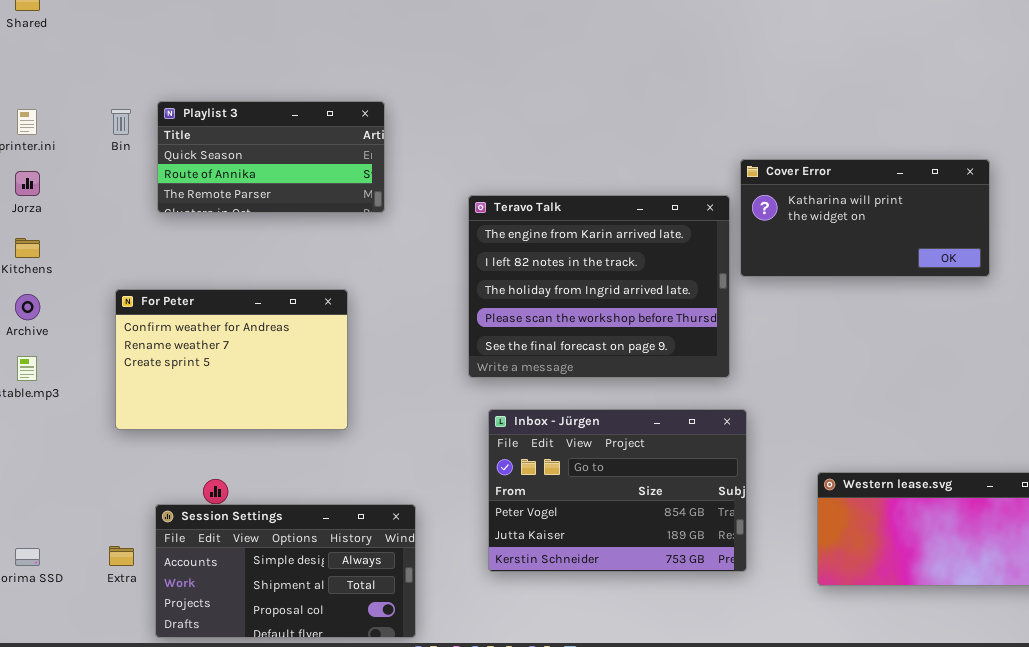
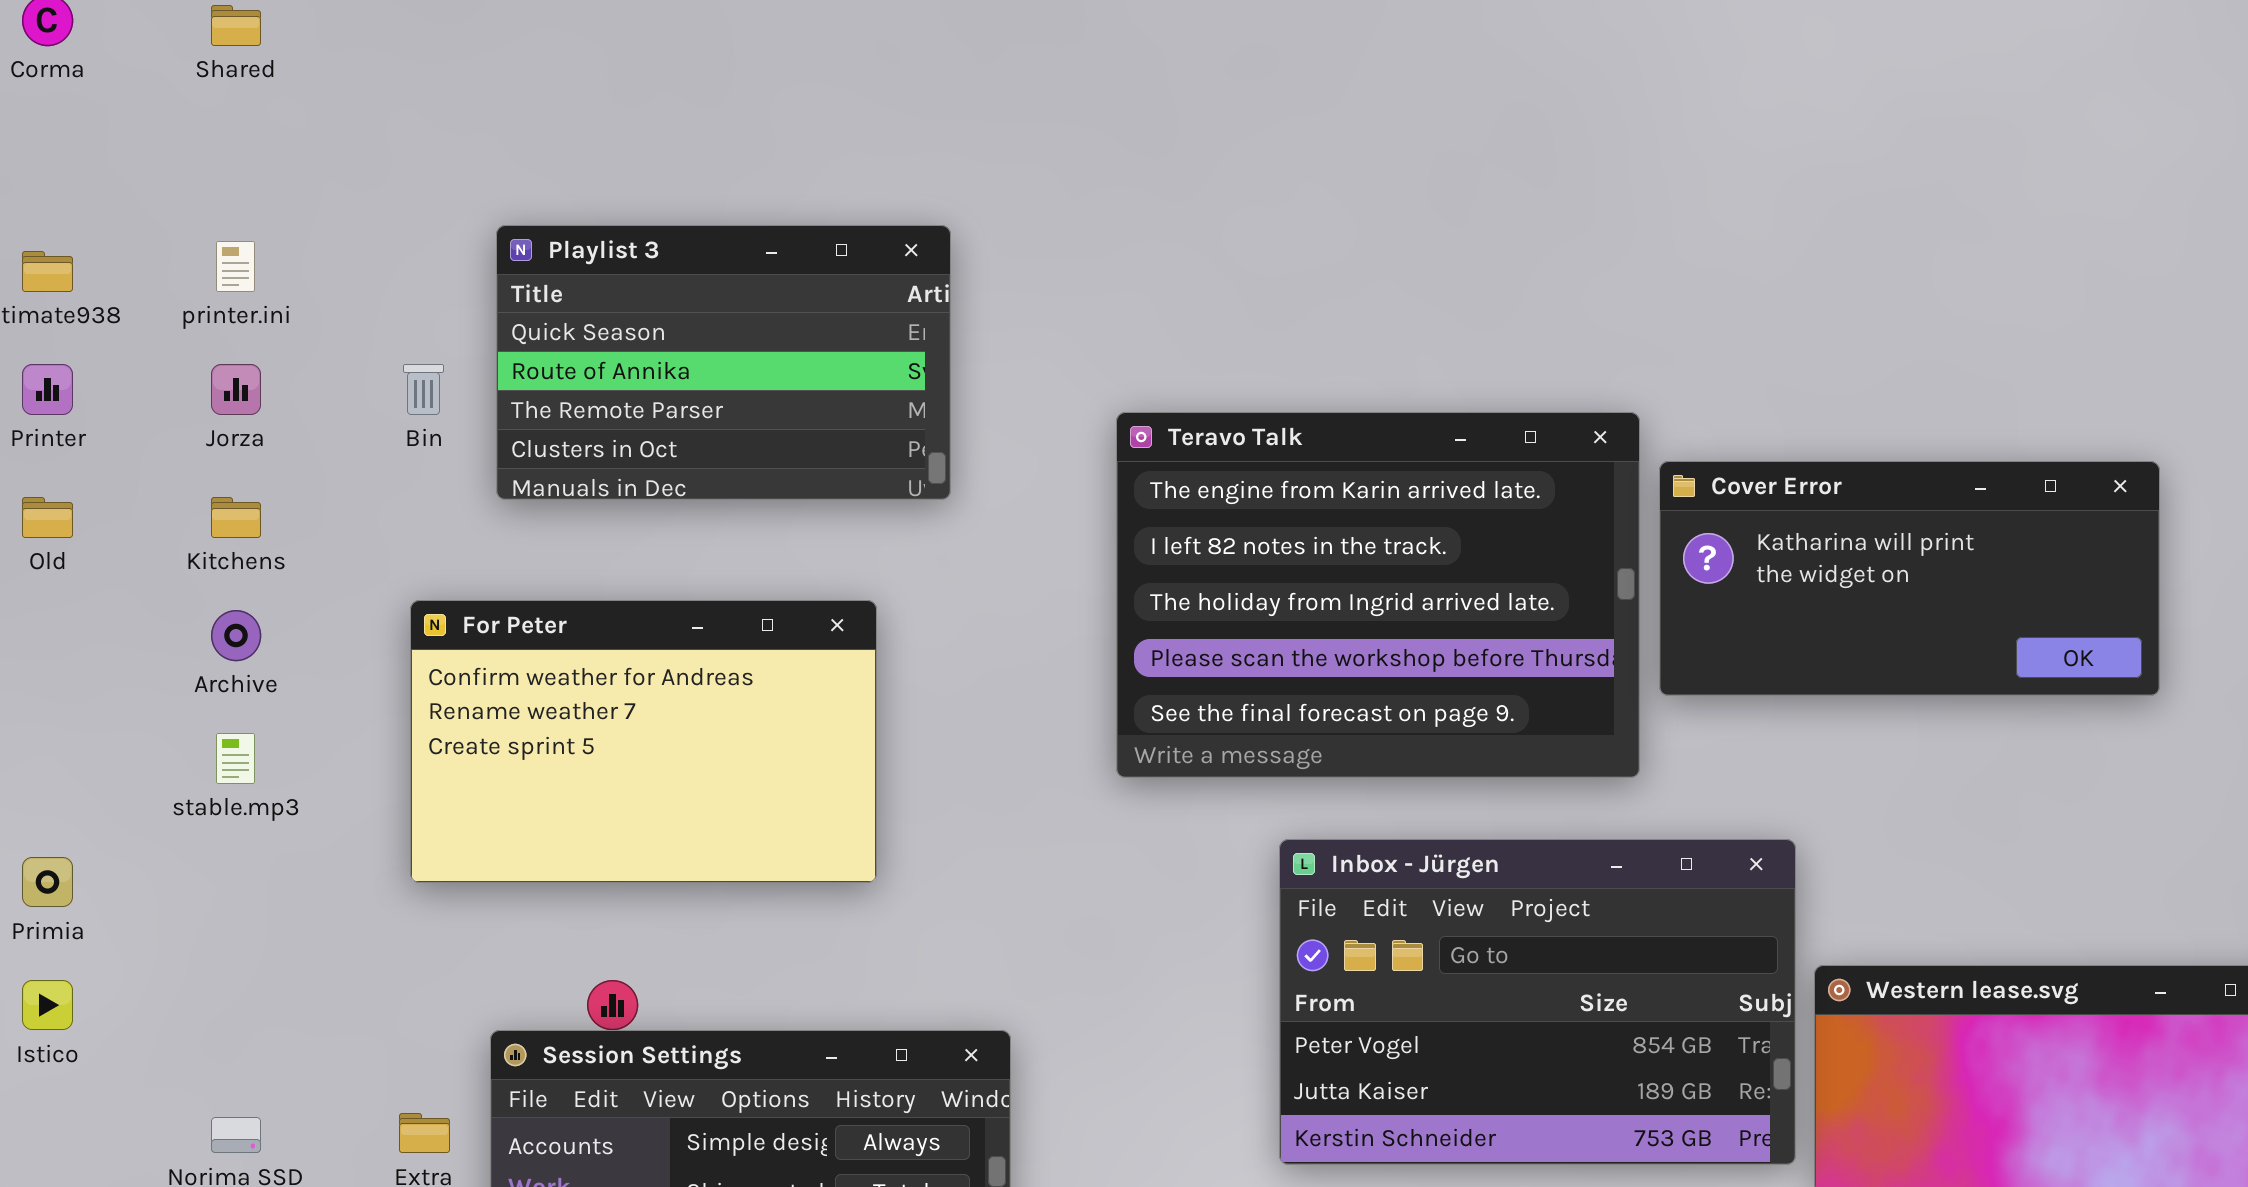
Playlist 3: [157,101,385,213] -> [496,225,951,500], resized
Bin: [111,109,131,135] -> [403,364,444,415], moved
Cover Error: [740,159,990,277] -> [1659,461,2160,696], moved
Inbox - Jürgen: [488,409,747,572] -> [1279,839,1796,1165], moved

